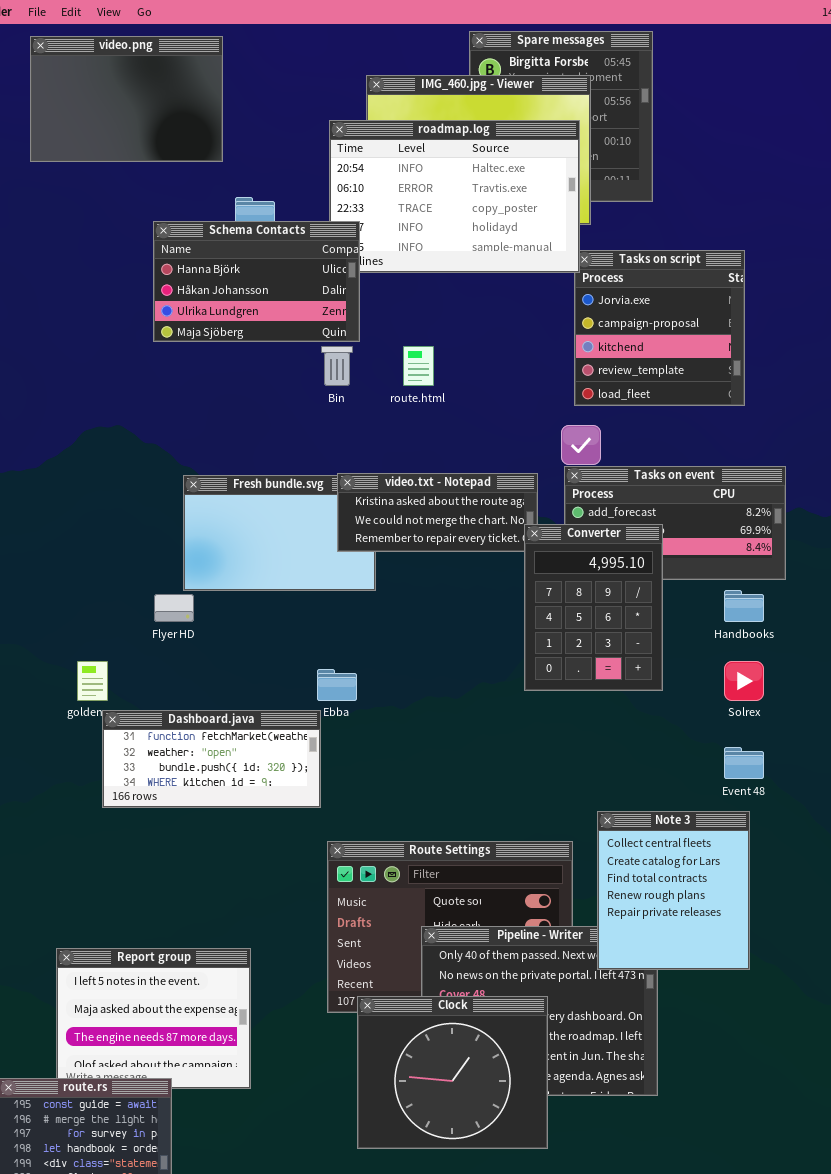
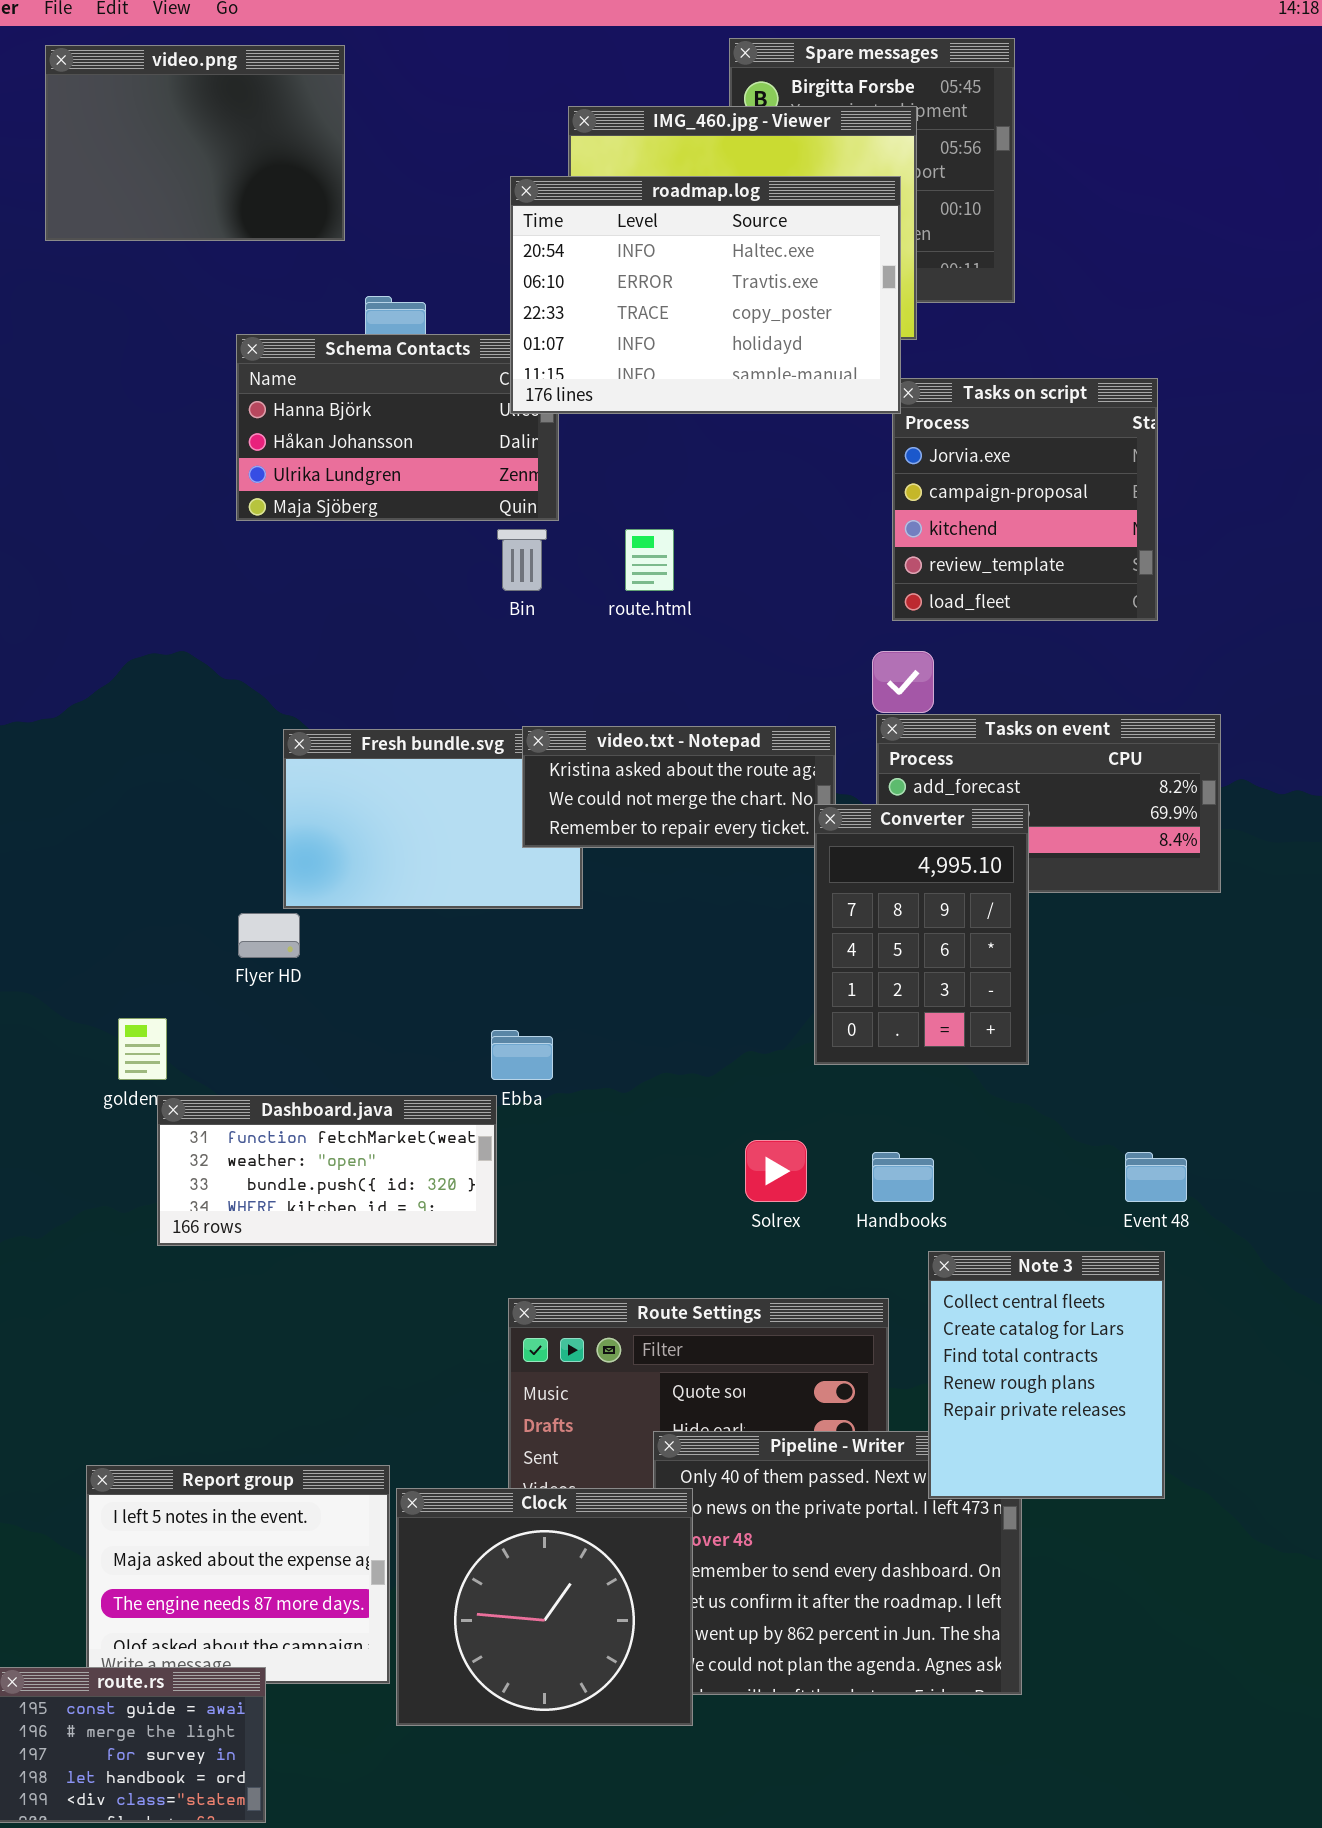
roadmap.log: [329,120,580,273] -> [510,176,901,414], raised
Handbooks: [724,590,764,622] -> [872,1152,934,1202], moved
Solrex: [724,661,764,701] -> [745,1140,807,1202], moved
Clock: [357,996,548,1149] -> [396,1488,693,1726], moved

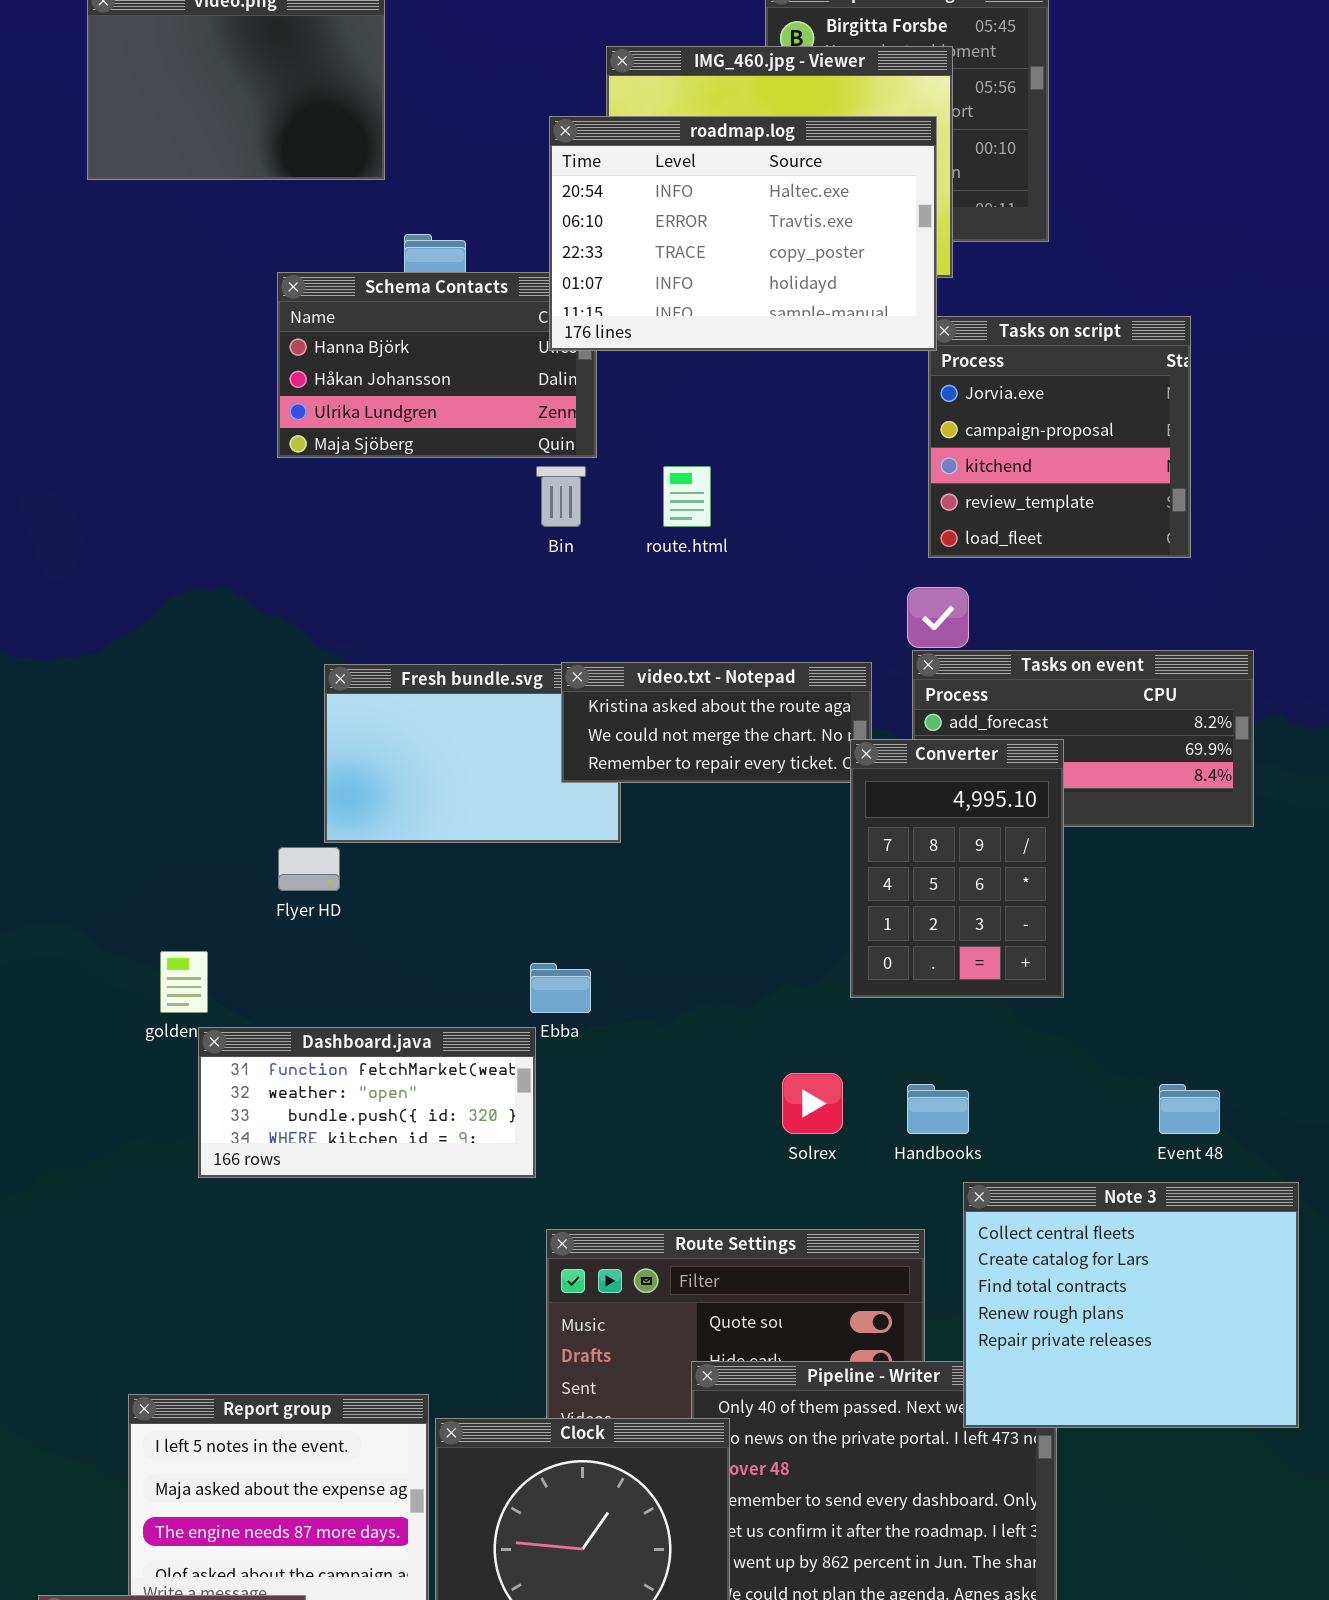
Note 3: [928,1251,1165,1499] -> [963,1182,1299,1428], resized

